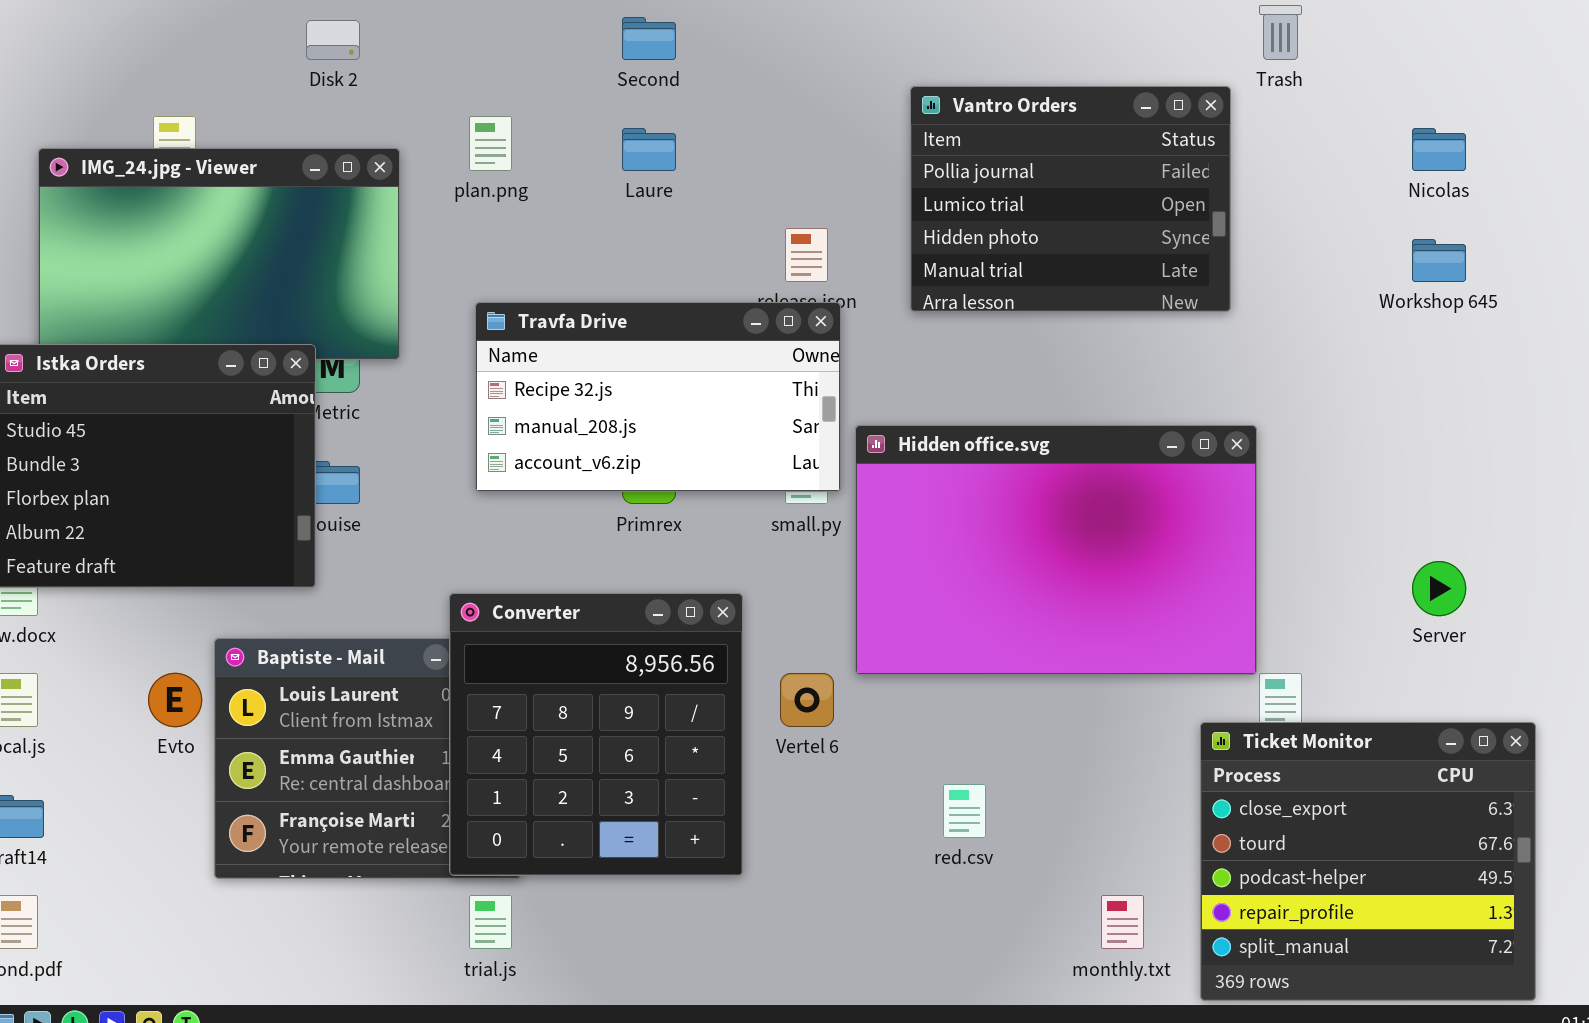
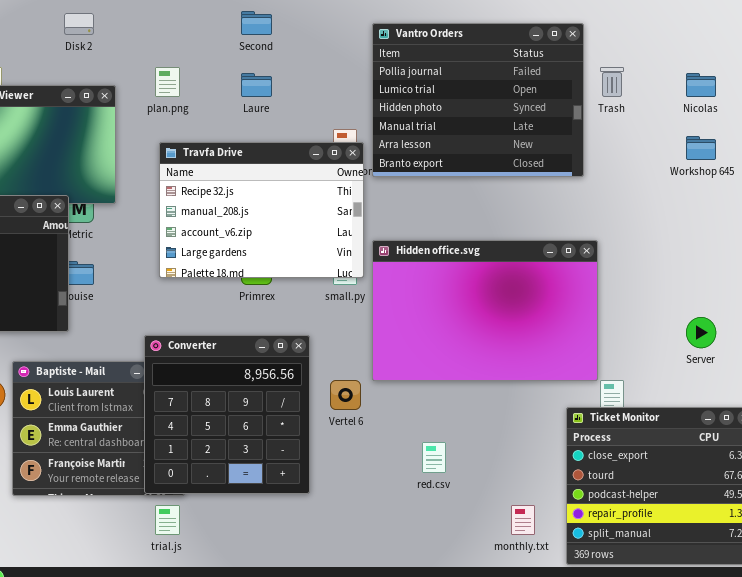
Trash: [1259,5,1302,60] -> [600,67,624,97], moved
Vantro Orders: [910,86,1231,312] -> [372,23,584,177], resized
Travfa Drive: [475,302,841,492] -> [159,142,364,278], resized

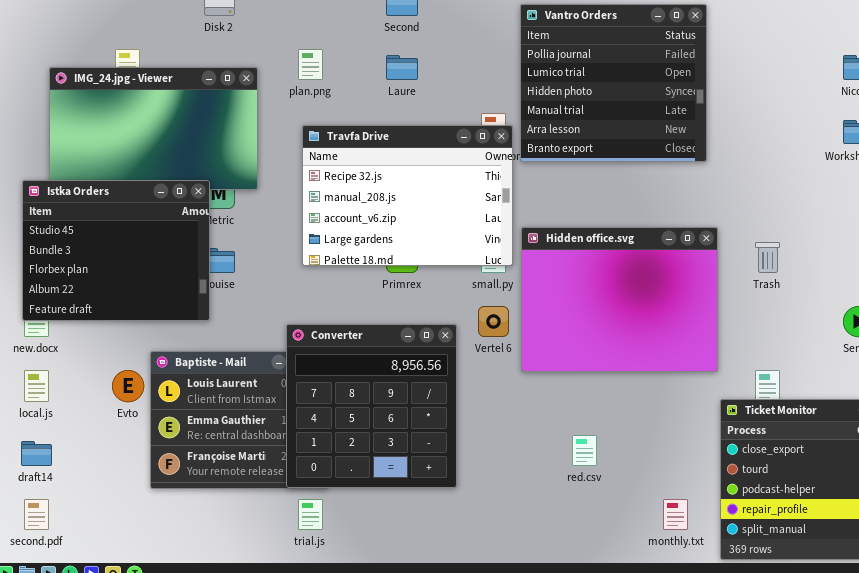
Vantro Orders: [372,23,584,177] -> [520,4,707,162], resized
Trash: [600,67,624,97] -> [755,242,780,273], moved
Hidden office.svg: [372,240,598,381] -> [521,227,718,372], resized
Vertel 6: [330,380,361,410] -> [478,306,509,337], moved

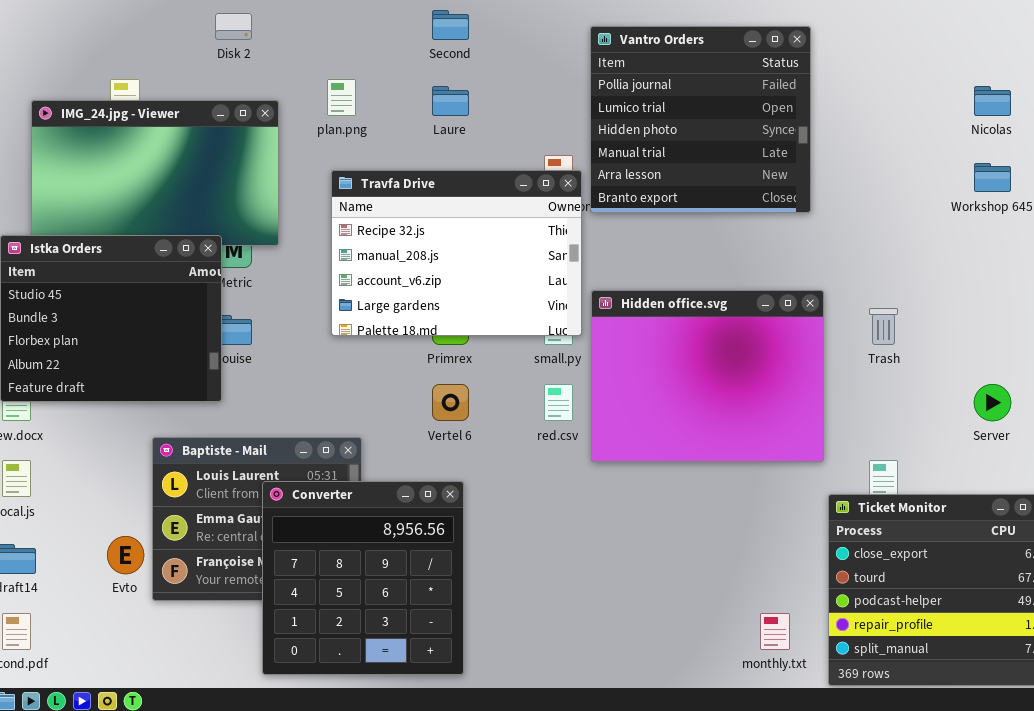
Vertel 6: [478,306,509,337] -> [432,384,469,421], moved
Converter: [286,324,457,488] -> [262,481,464,675], moved
Evto: [112,370,144,402] -> [107,536,144,574], moved
red.csv: [572,435,597,466] -> [544,384,573,421], moved

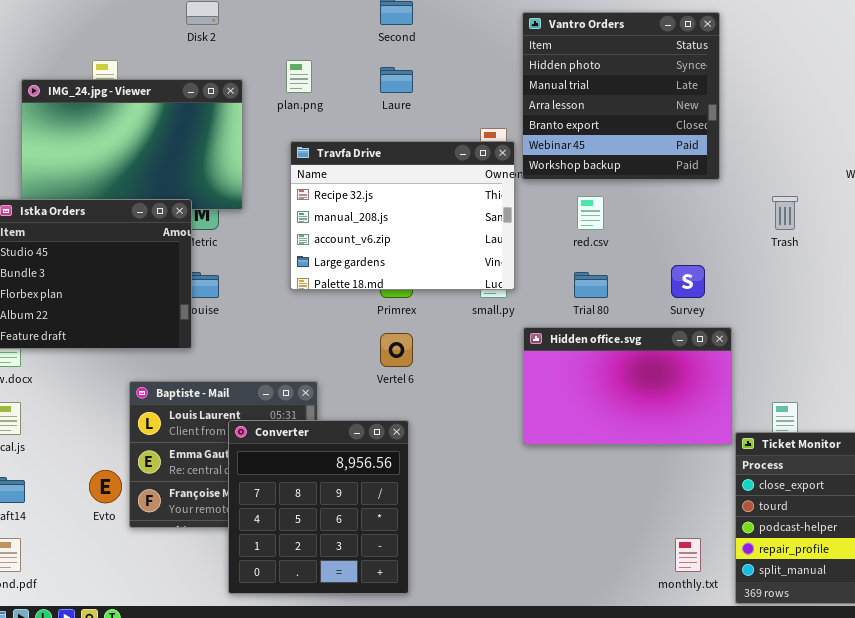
Vantro Orders: [590,26,811,213] -> [522,12,720,180], scrolled down 2 rows
Hidden office.svg: [591,290,824,462] -> [523,327,732,445], moved, resized
Trash: [869,308,898,345] -> [772,196,798,230], moved
red.csv: [544,384,573,421] -> [577,196,604,230], moved

